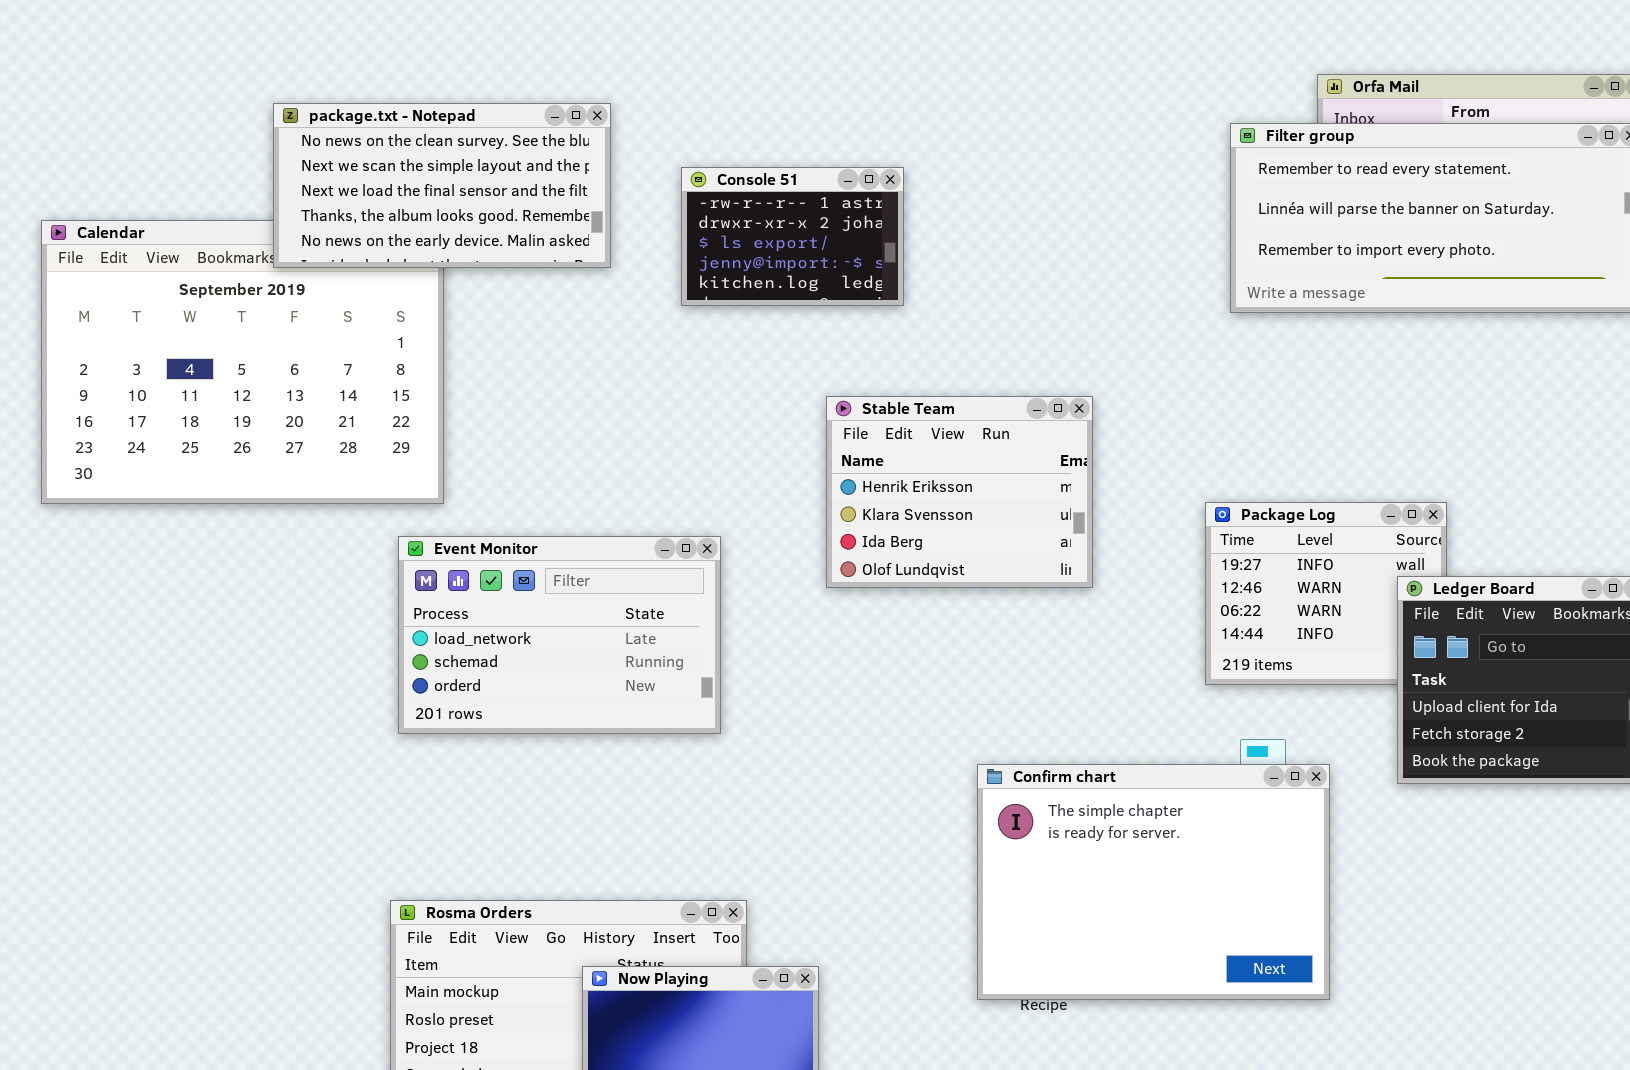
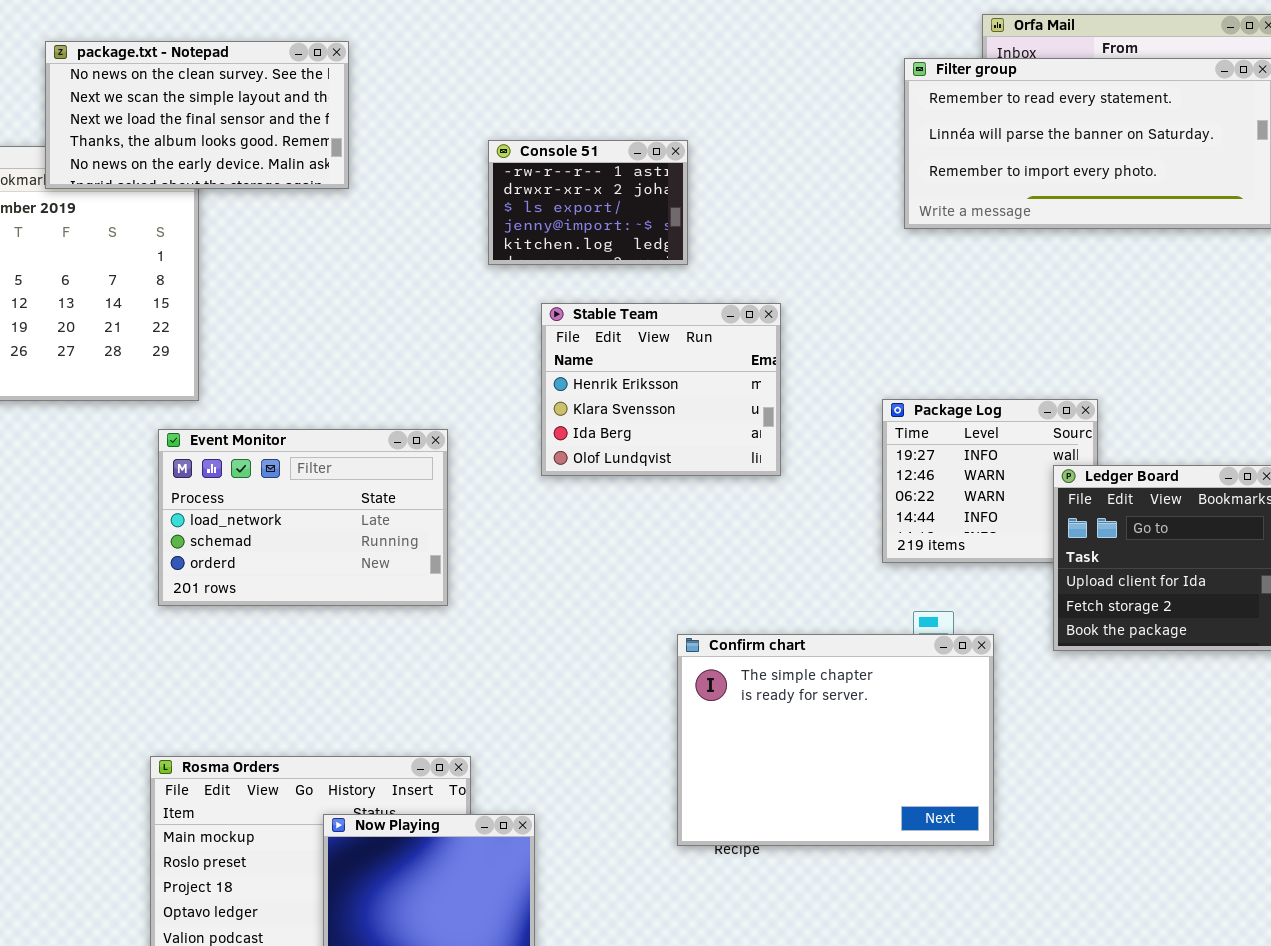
Console 51: [681,167,904,306] -> [488,140,688,265], moved

